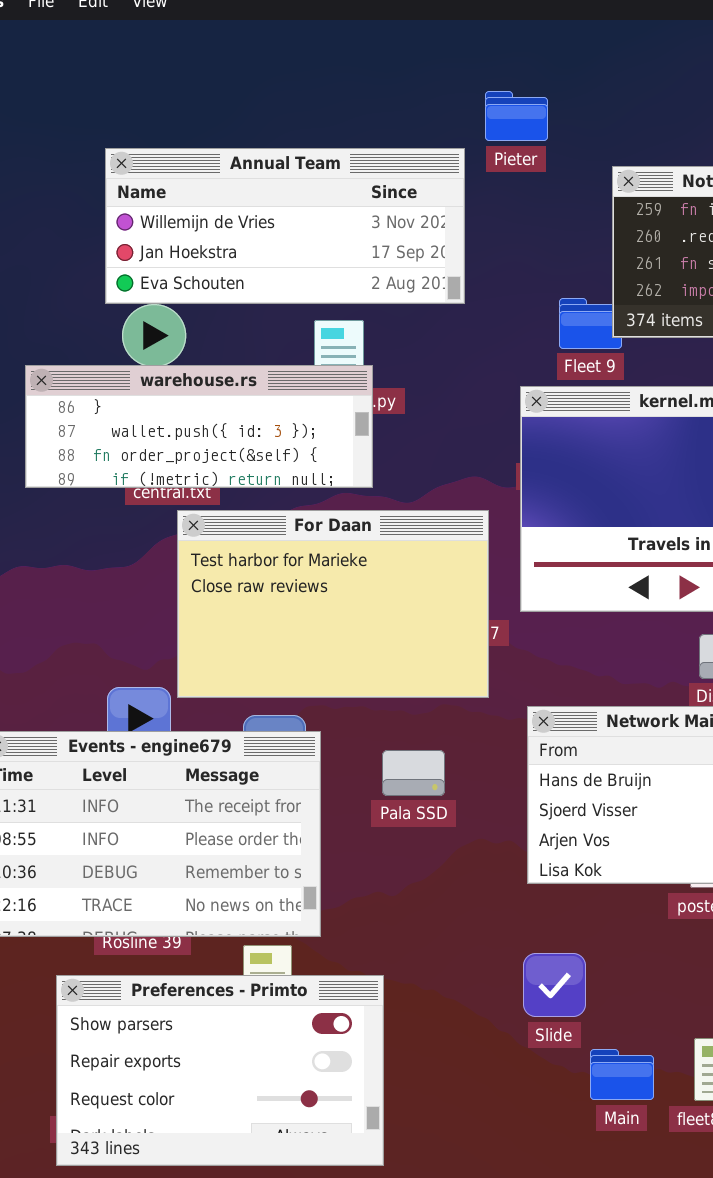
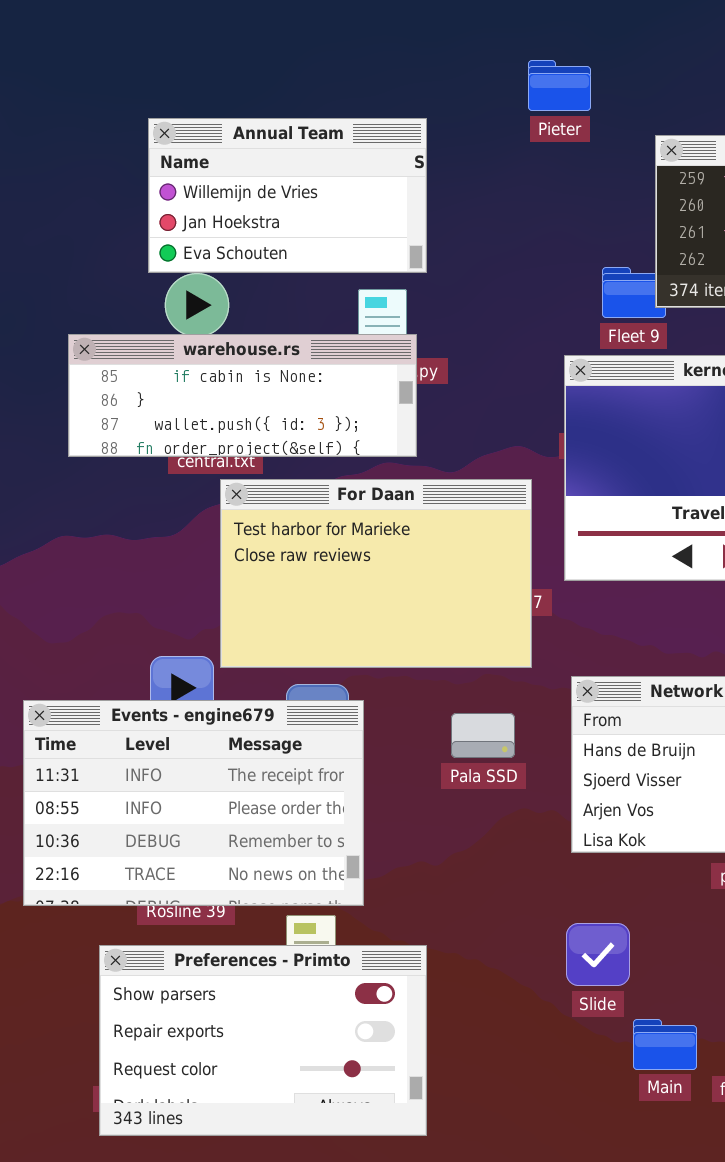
Annual Team: [105,148,465,304] -> [148,118,427,273], resized
warehouse.rs: [25,365,373,488] -> [68,334,417,457], scrolled up 1 row
Pala SSD: [382,750,445,796] -> [451,713,515,758], moved

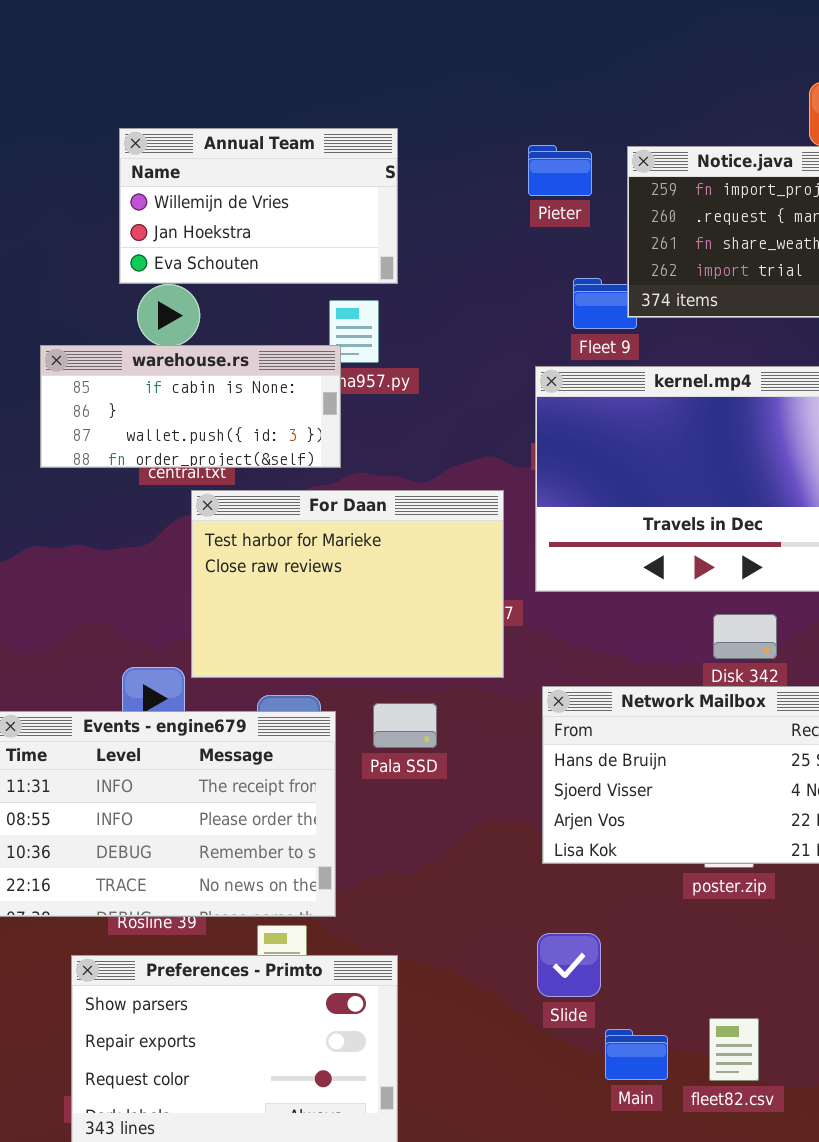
Pieter: [528,60,591,111] -> [528,145,592,196], moved
warehouse.rs: [68,334,417,457] -> [40,345,341,468], resized
Pala SSD: [451,713,515,758] -> [373,703,437,748], moved

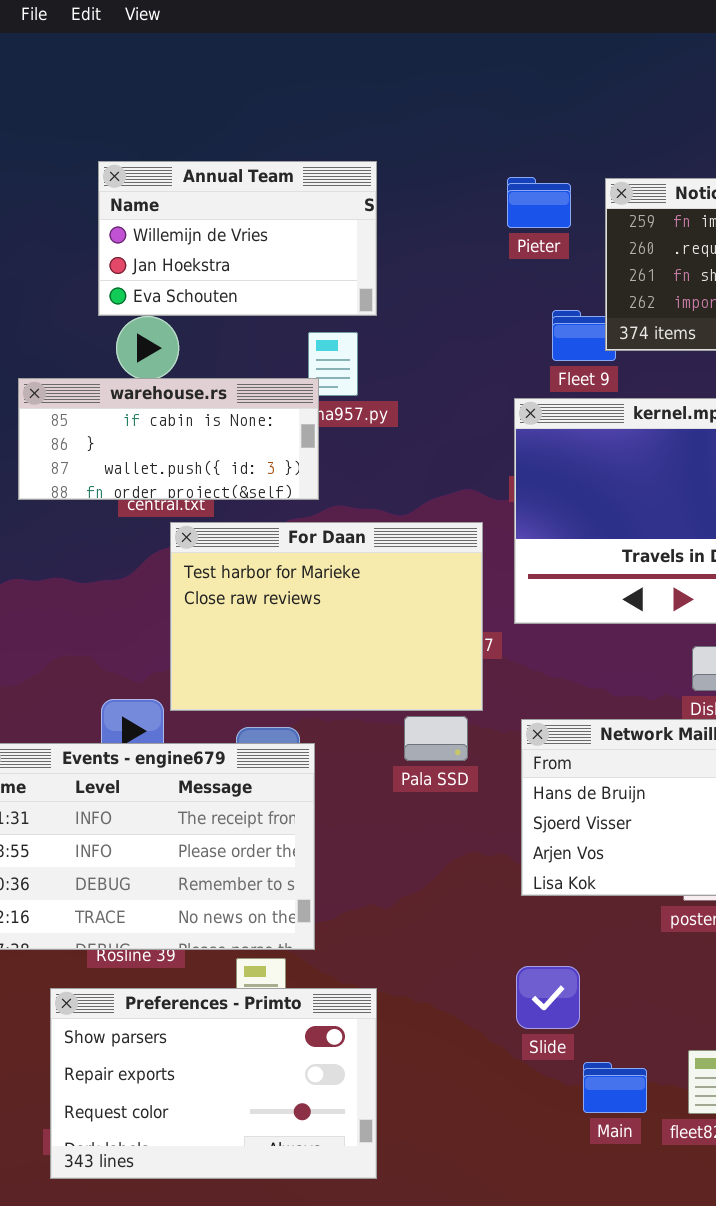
Pala SSD: [373,703,437,748] -> [404,716,468,761], moved

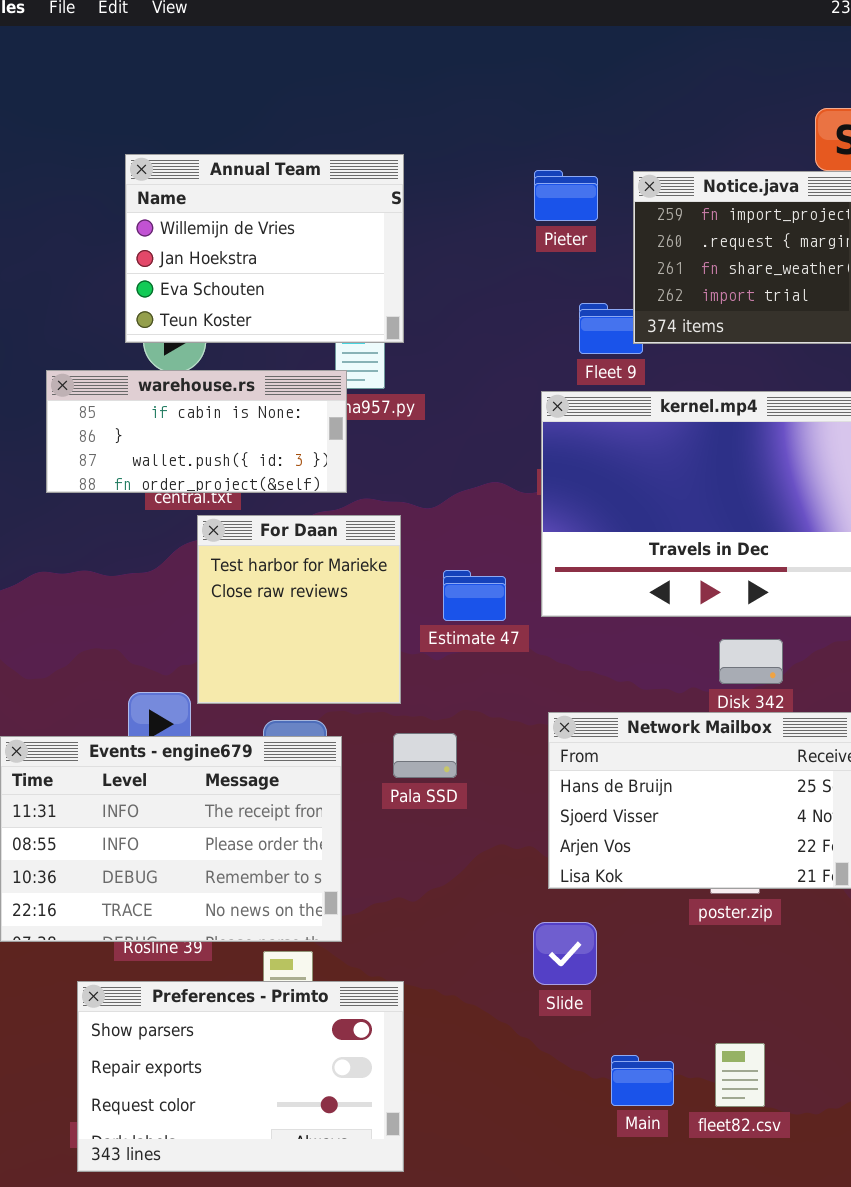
Annual Team: [98,161,377,316] -> [125,154,404,343], resized
For Daan: [170,522,483,711] -> [197,515,401,704], resized
Pala SSD: [404,716,468,761] -> [393,733,457,778], moved
Slide: [516,966,580,1029] -> [533,922,597,985], moved

